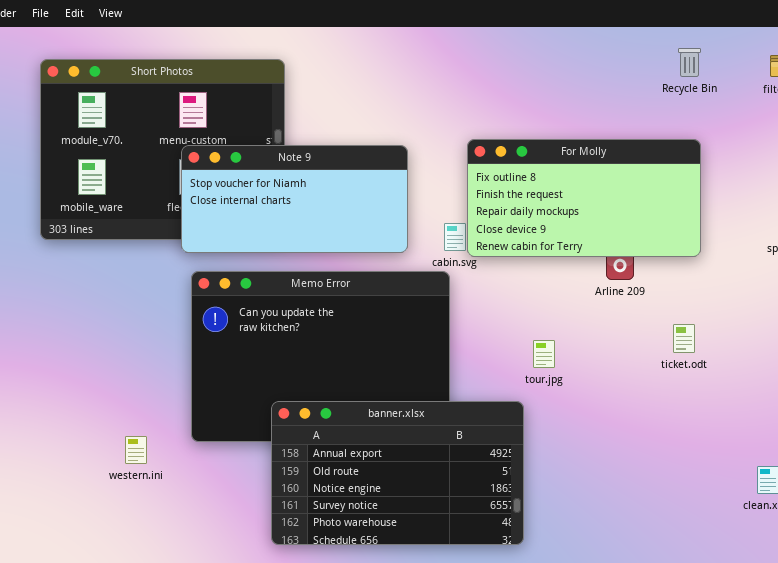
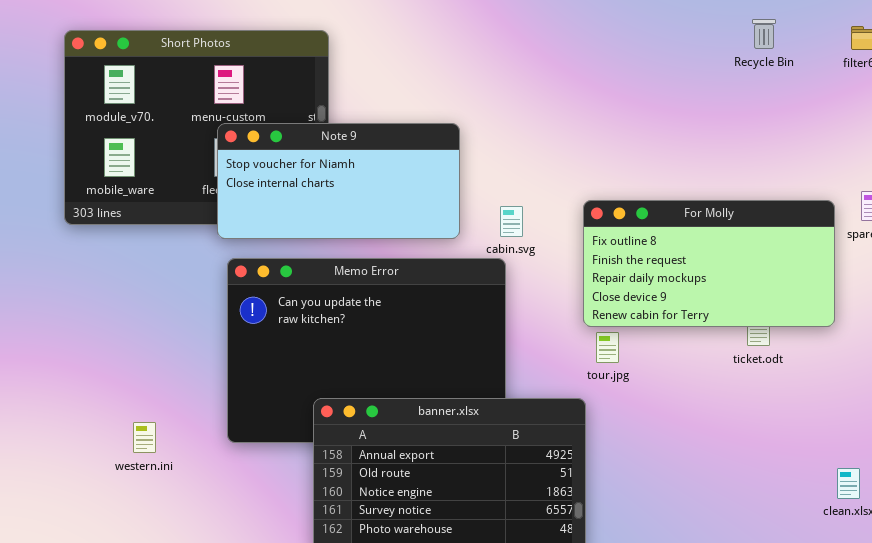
For Molly: [467,139,701,257] -> [583,200,835,327], moved
western.ini: [125,436,147,464] -> [133,422,156,453], moved

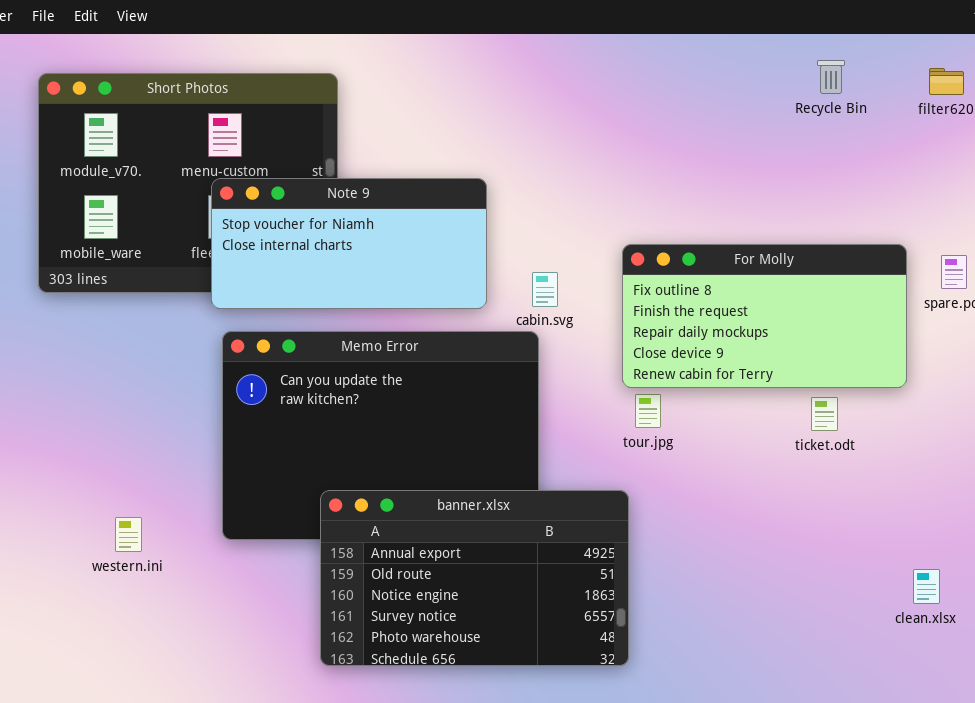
For Molly: [583,200,835,327] -> [622,244,907,388], moved
tour.jpg: [596,332,619,363] -> [635,394,661,428], moved

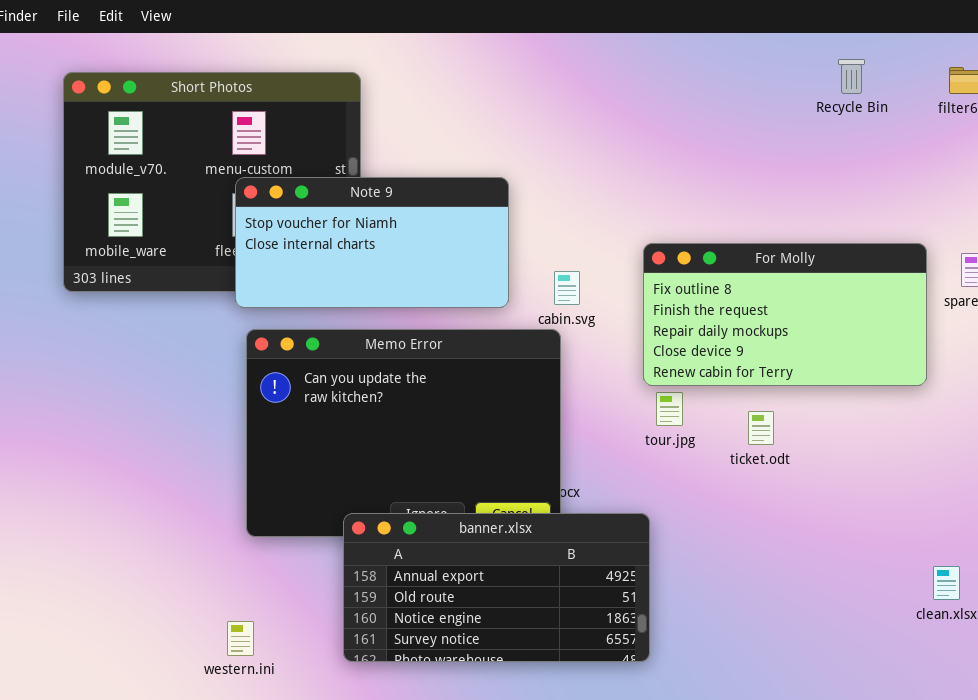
ticket.odt: [811,397,838,431] -> [748,411,774,445], moved
banner.xlsx: [320,490,629,666] -> [343,513,650,662], resized
western.ini: [115,517,142,552] -> [227,621,254,656], moved

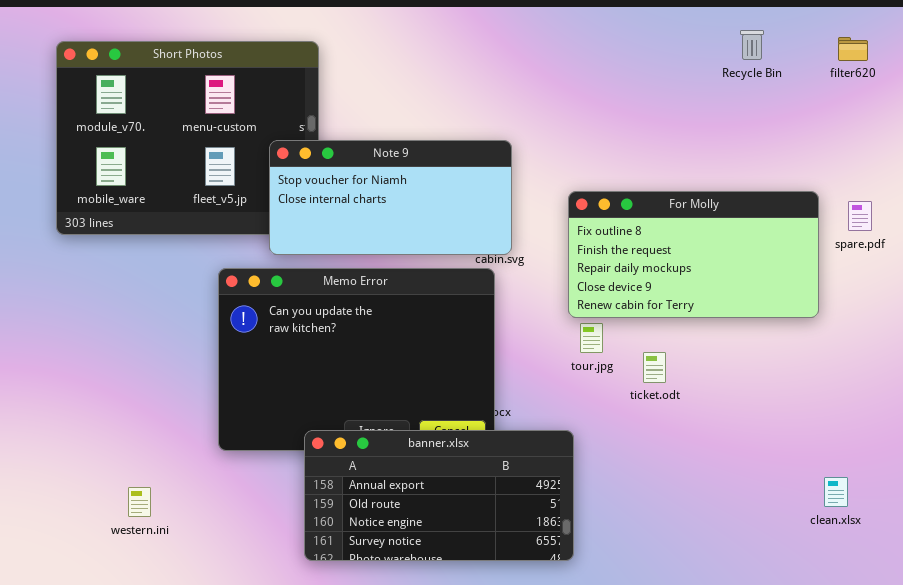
Note 9: [235,177,509,308] -> [269,140,512,255], moved
ticket.odt: [748,411,774,445] -> [643,352,666,383], moved
western.ini: [227,621,254,656] -> [128,487,151,517], moved

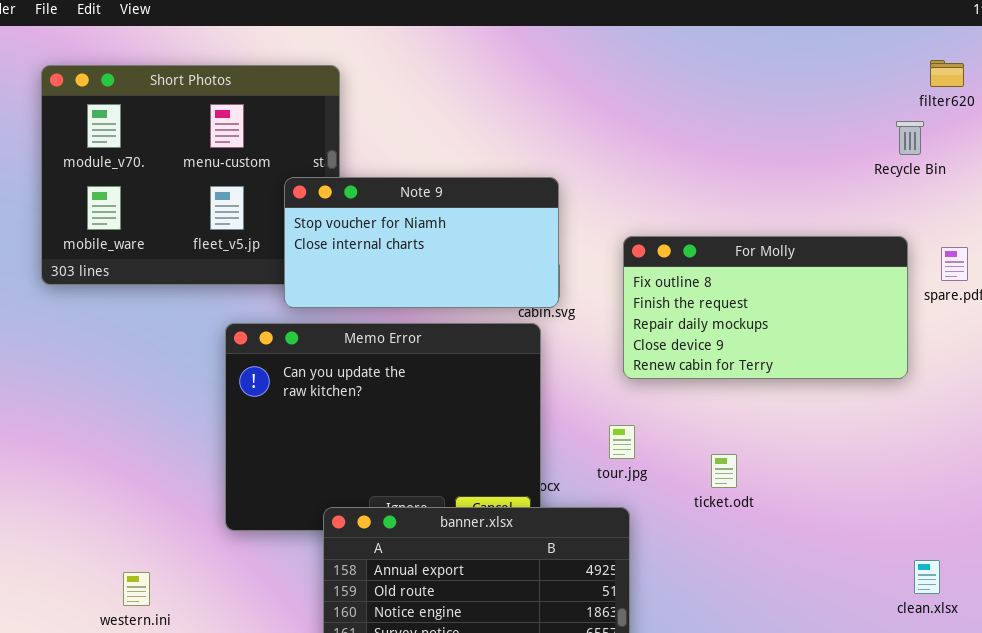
Recycle Bin: [740,30,764,60] -> [896,121,924,155], moved
tour.jpg: [580,323,603,353] -> [609,425,635,459], moved
ticket.odt: [643,352,666,383] -> [711,454,737,488], moved

